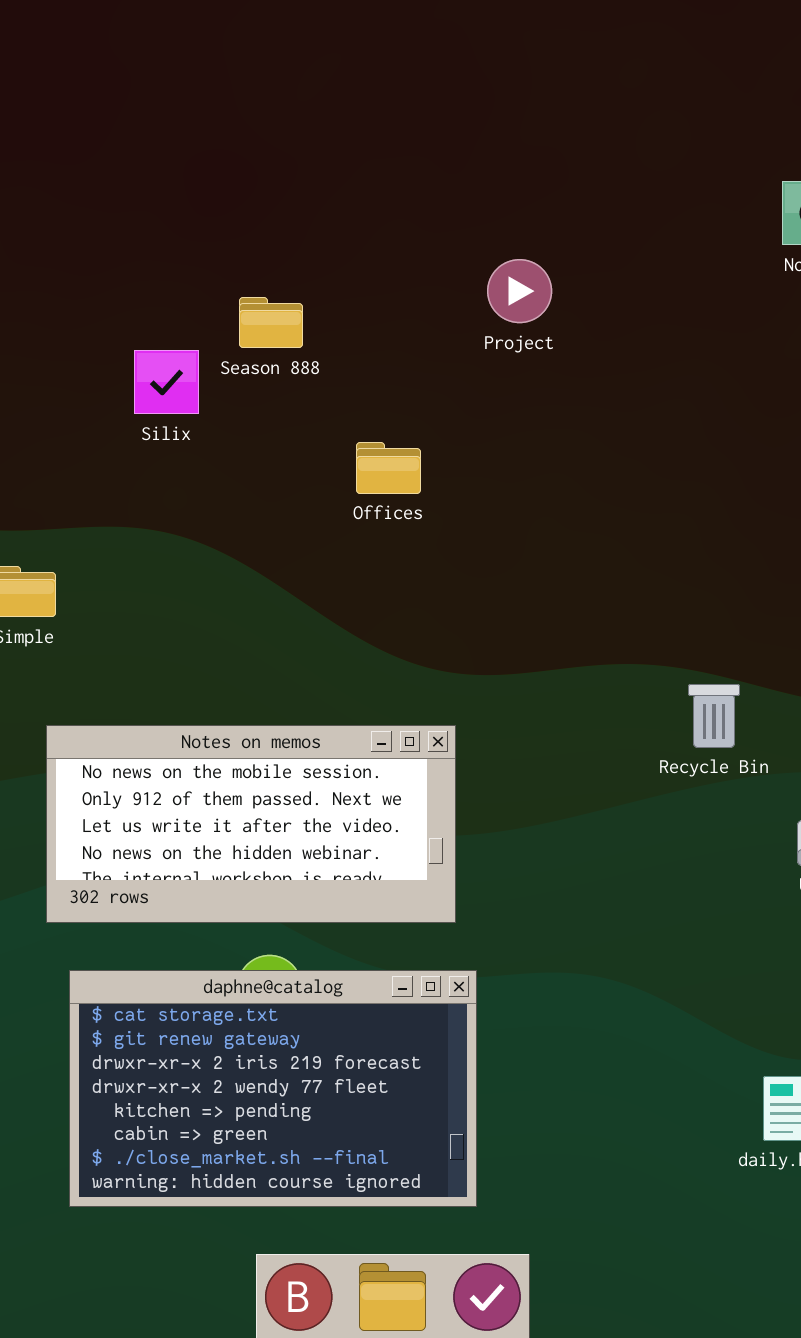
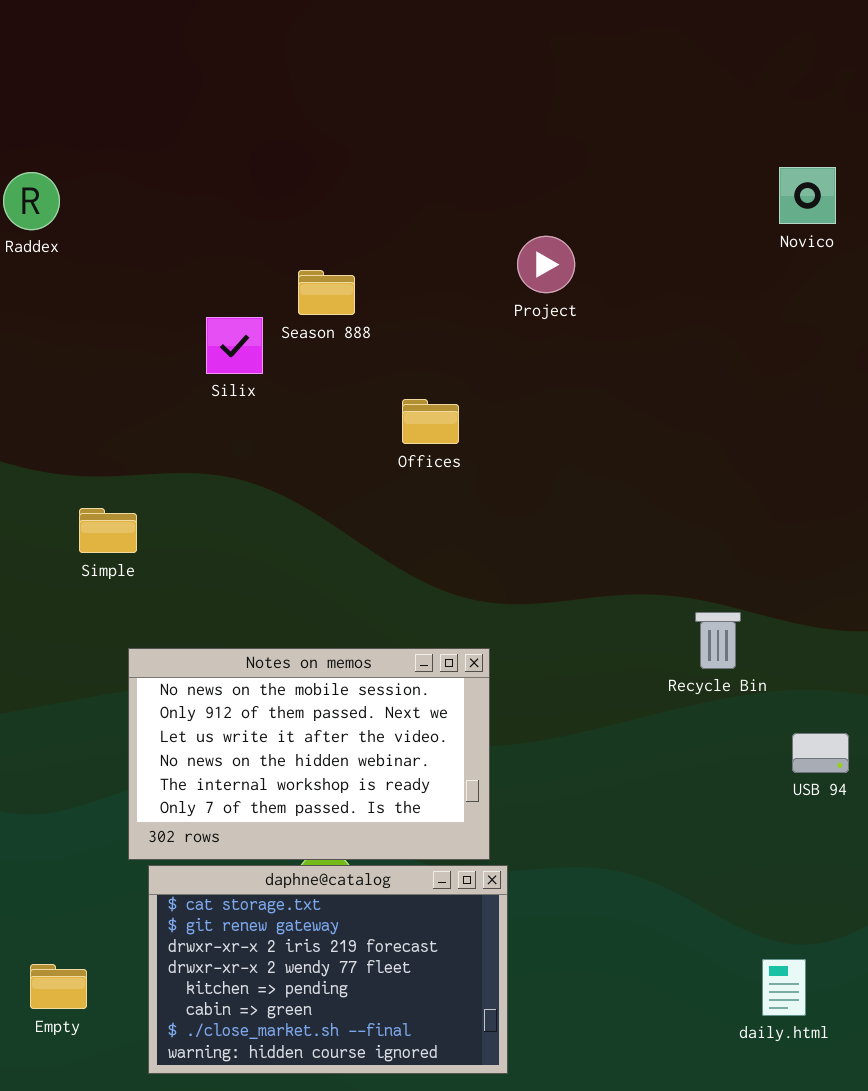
Notes on memos: [46,725,456,923] -> [128,648,490,860], resized

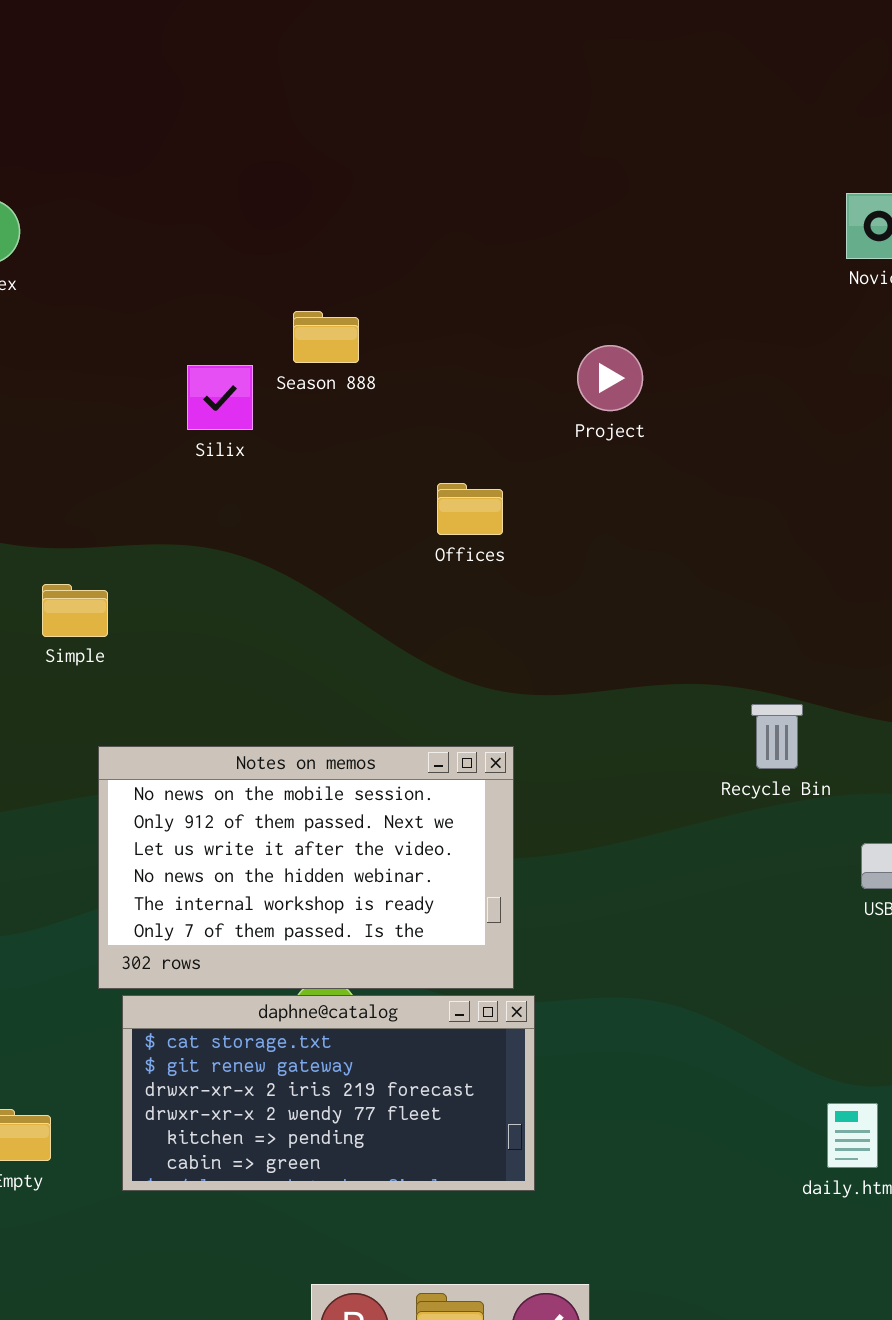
Project: [517,236,575,293] -> [577,345,643,411], moved
Offices: [402,399,459,444] -> [437,483,503,535], moved
daphne@catalog: [148,865,508,1074] -> [122,995,535,1191], resized

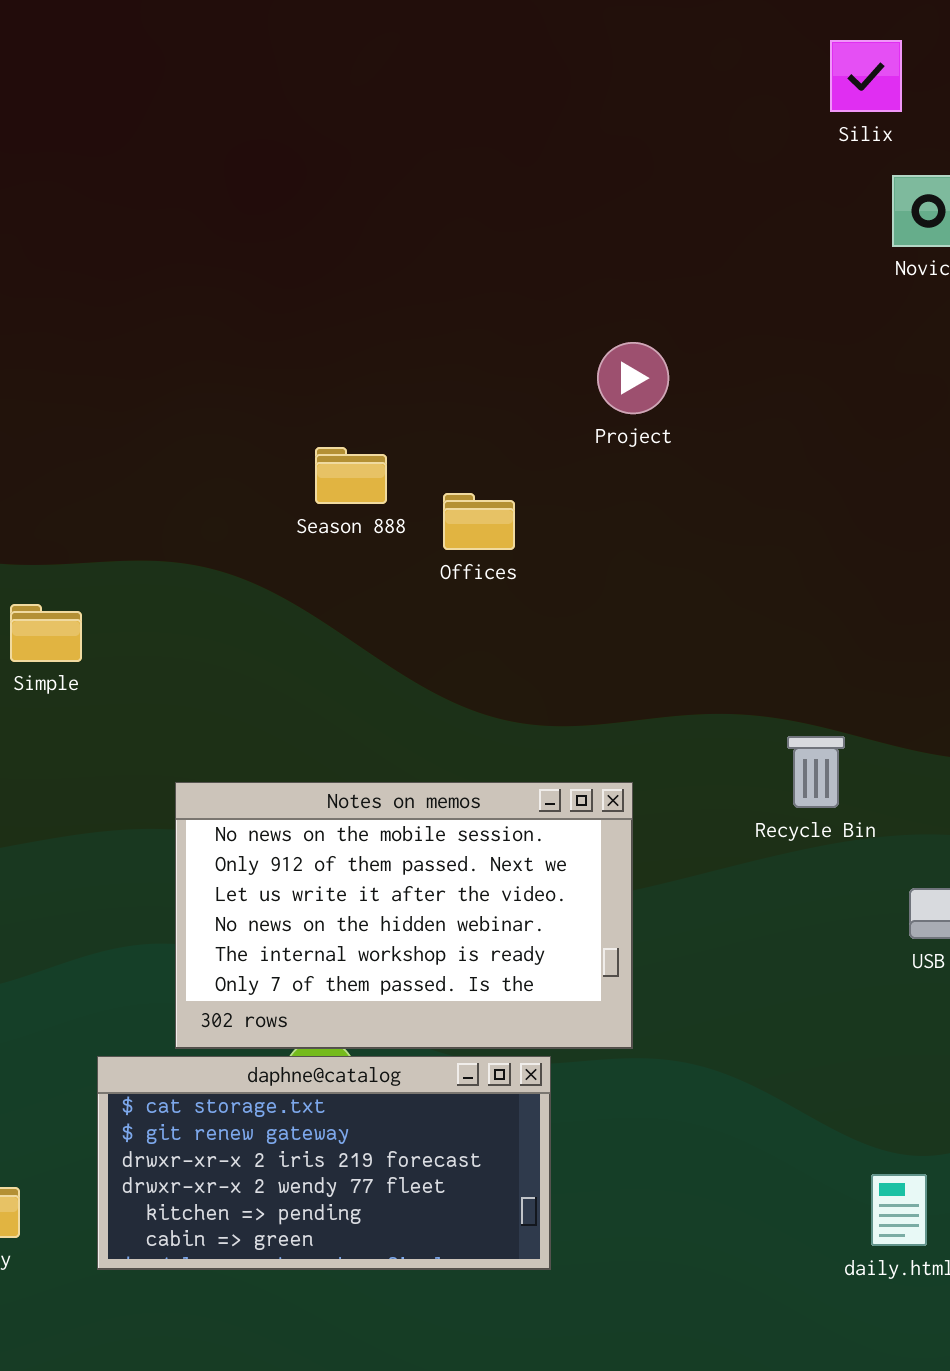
Season 888: [293,311,359,363] -> [315,447,387,504], moved
Silix: [187,365,253,430] -> [830,40,902,112], moved
Notes on memos: [98,746,514,989] -> [175,782,633,1049], moved

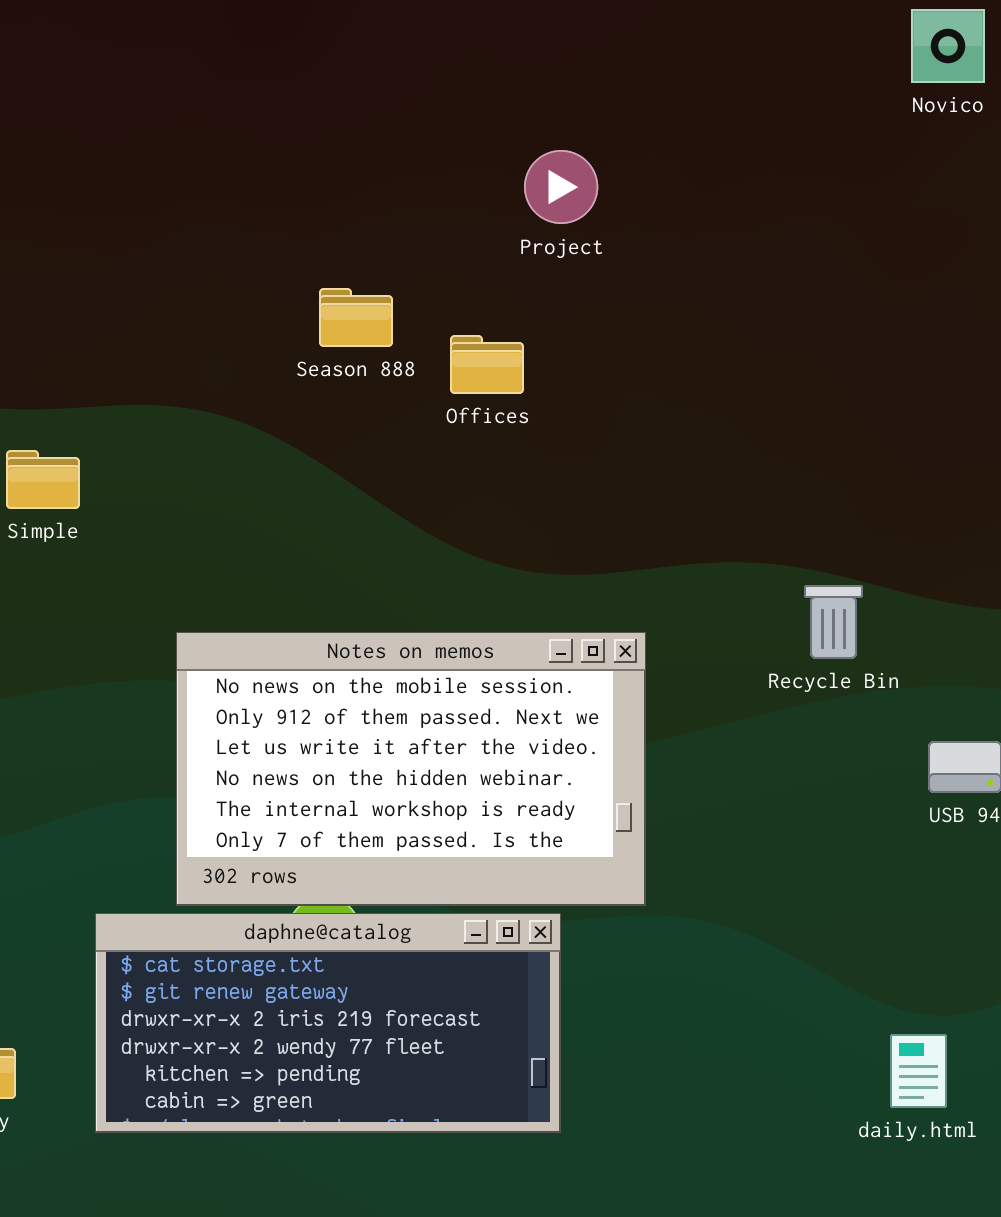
Project: [597,342,669,414] -> [524,150,598,224], moved

